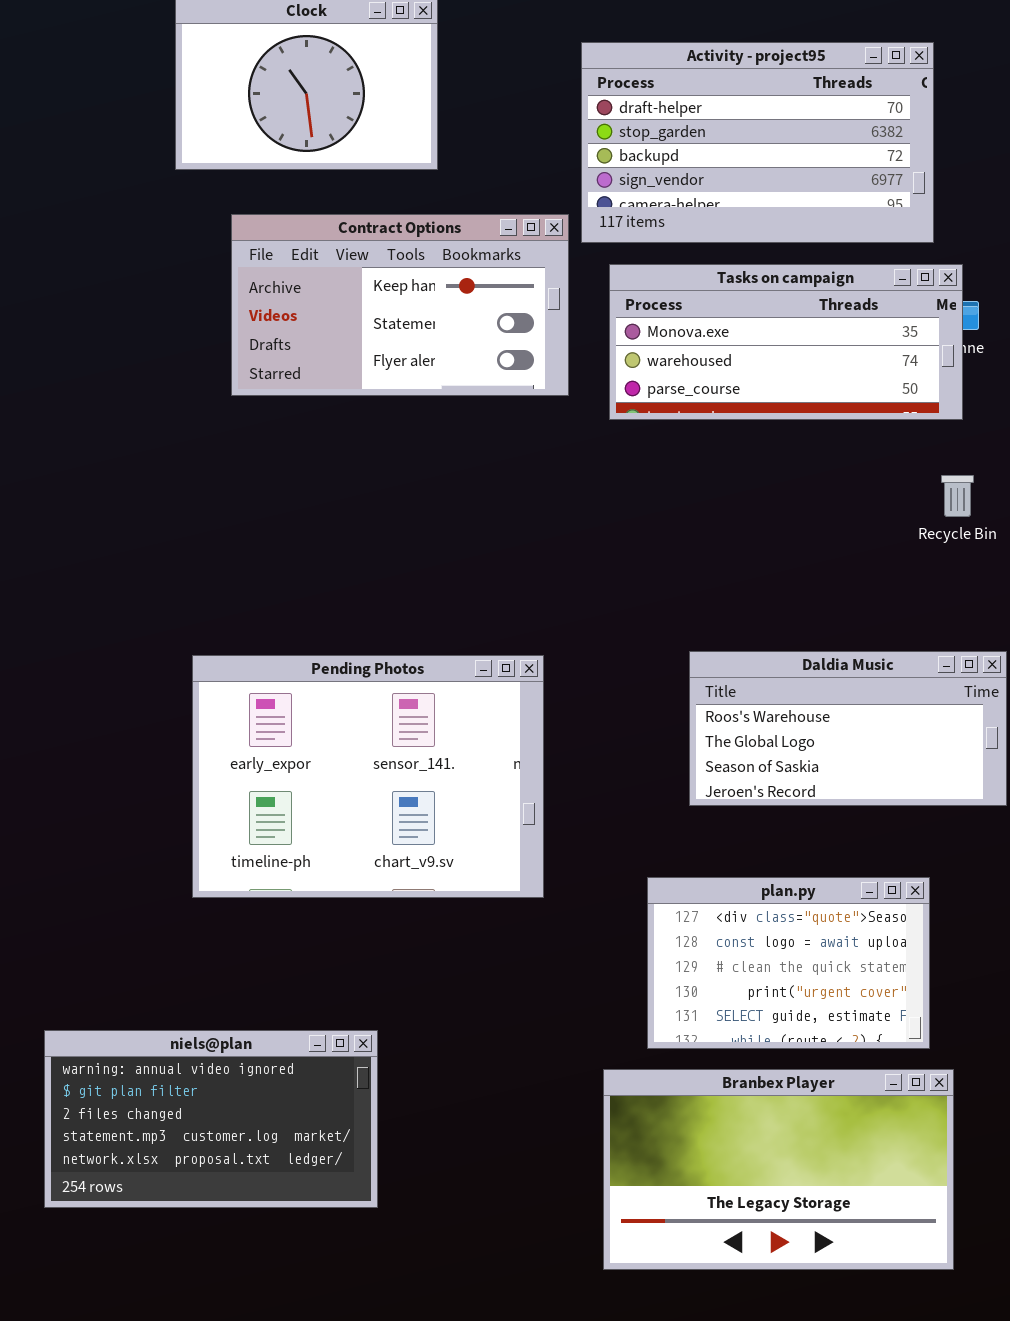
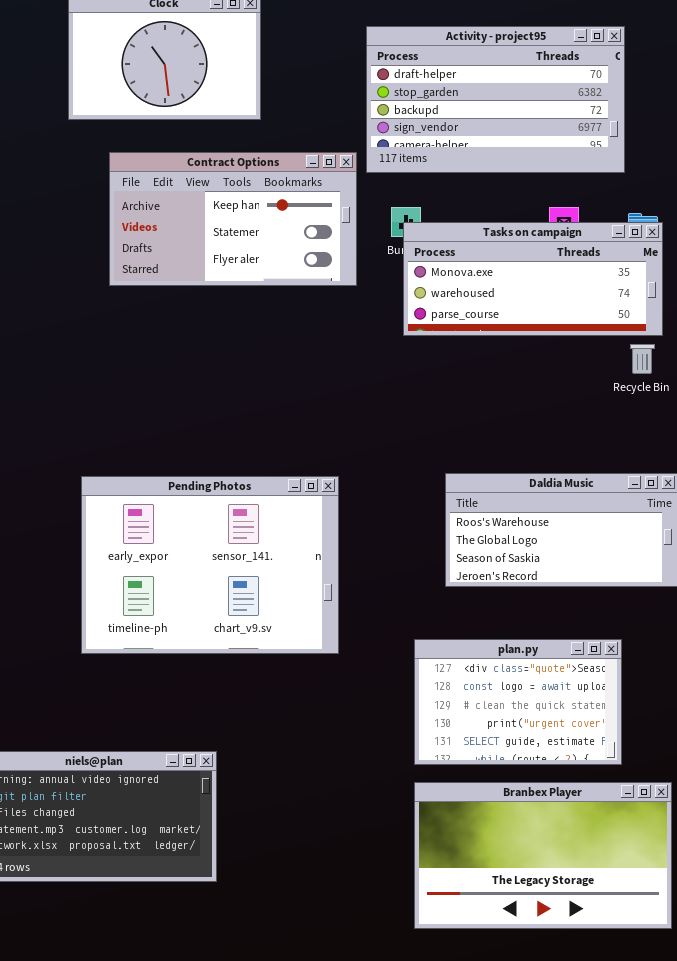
Tasks on campaign: [609,264,963,420] -> [403,222,663,336], moved
Branbex Player: [603,1069,954,1270] -> [414,782,672,929], moved

